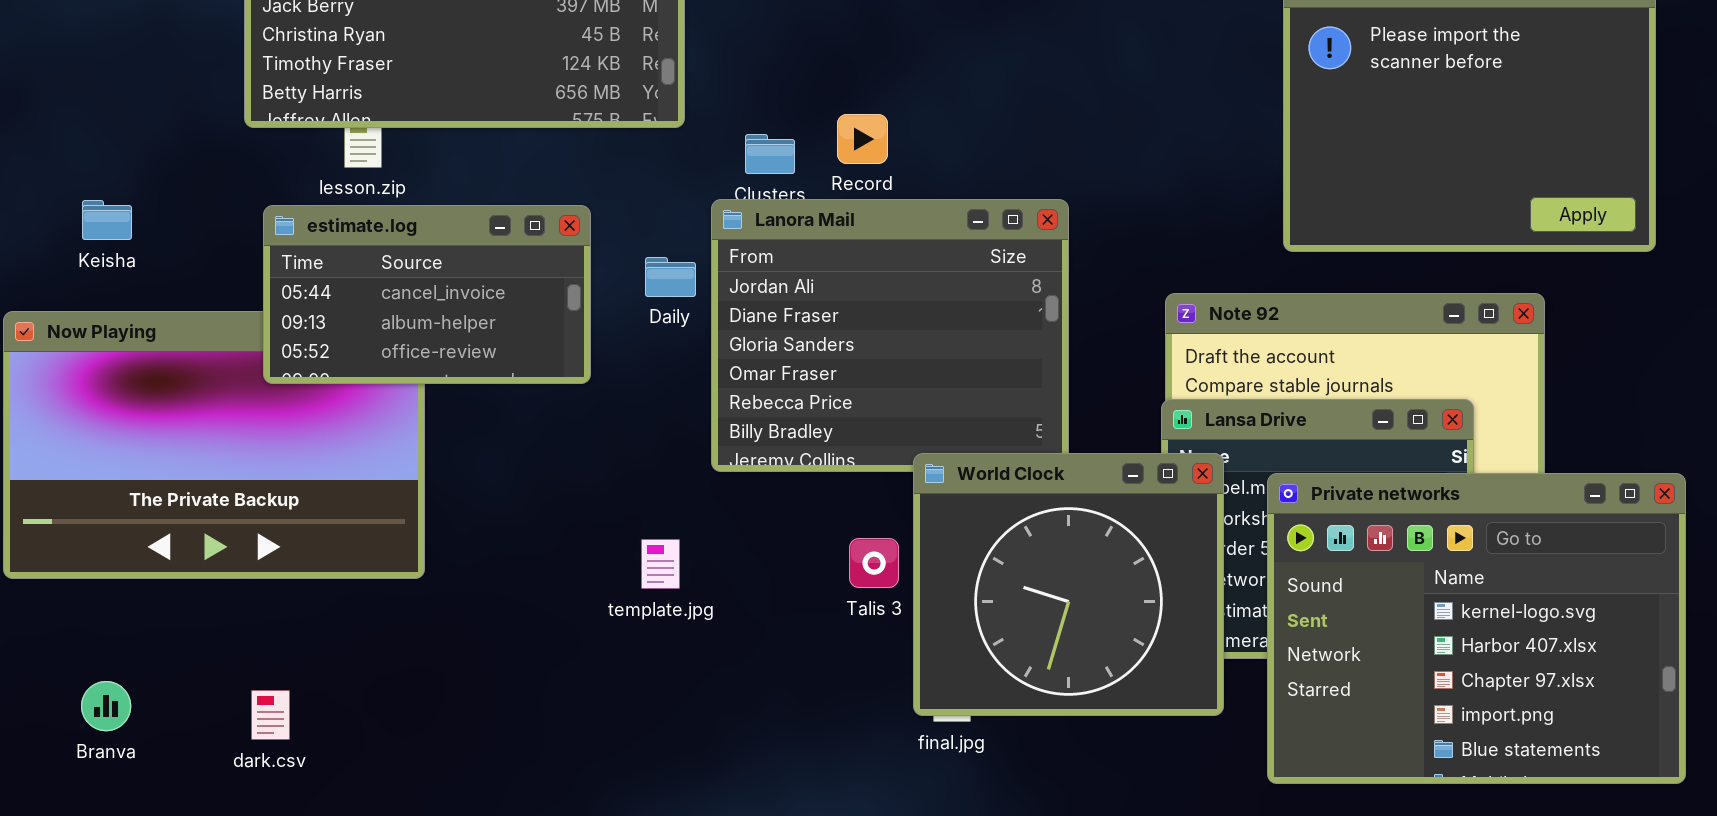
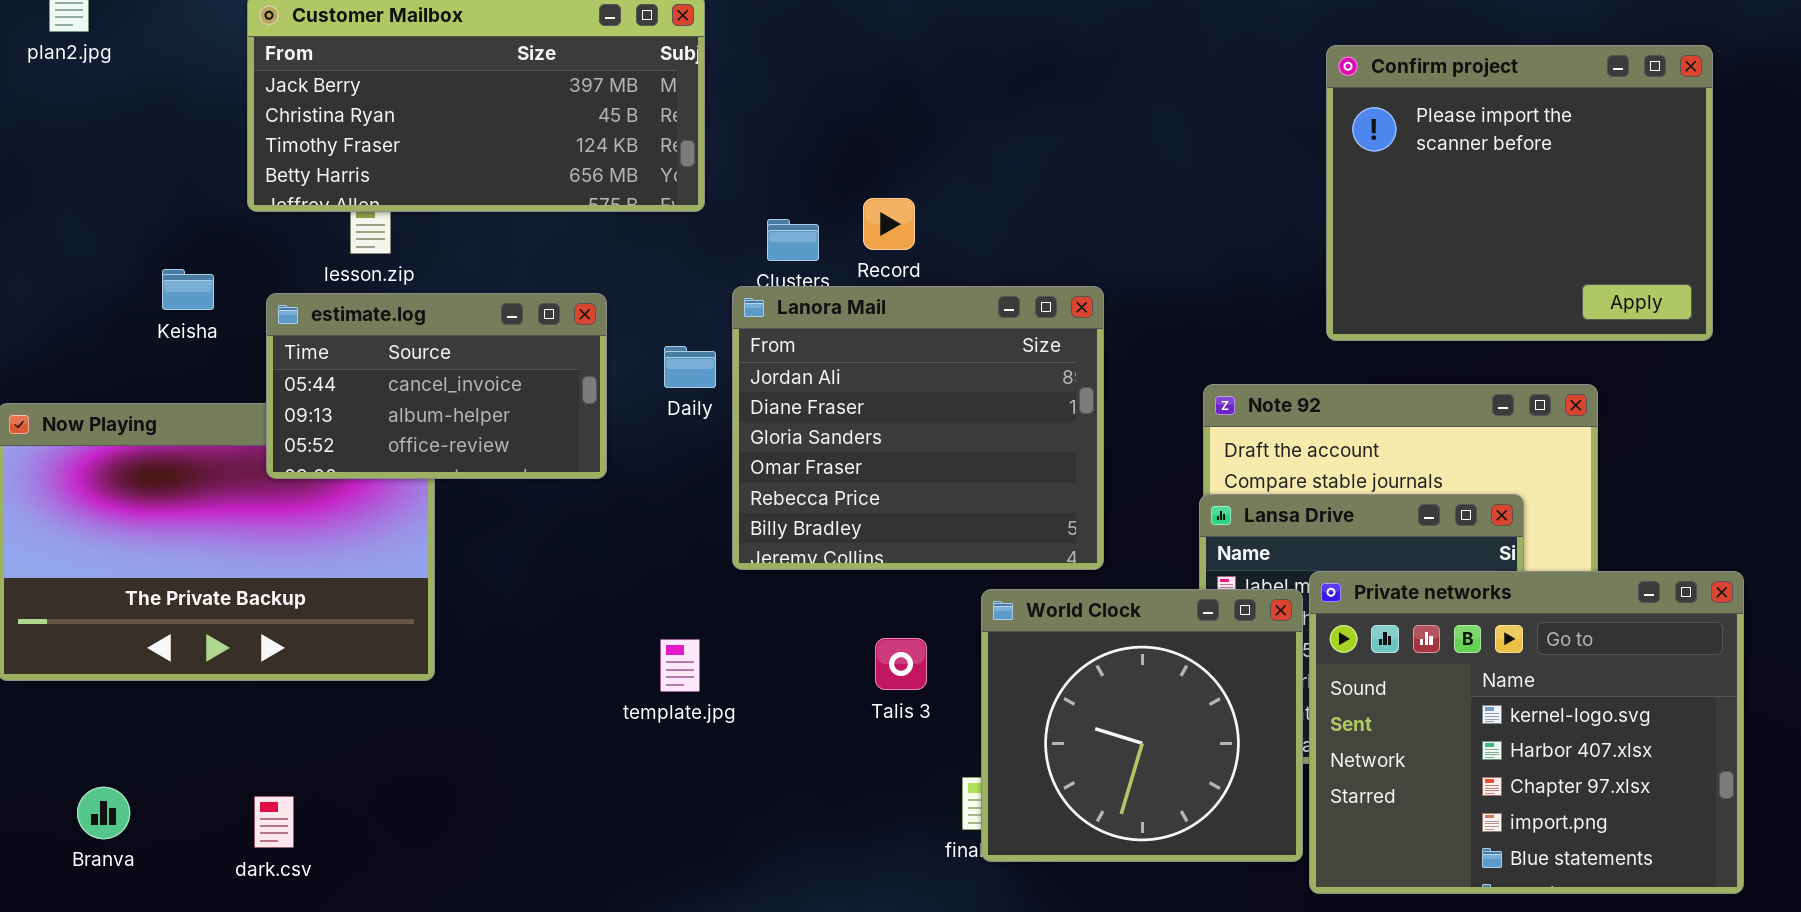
Keisha: [82,200,132,240] -> [162,269,214,310], moved
World Clock: [913,453,1224,716] -> [981,589,1303,862], moved

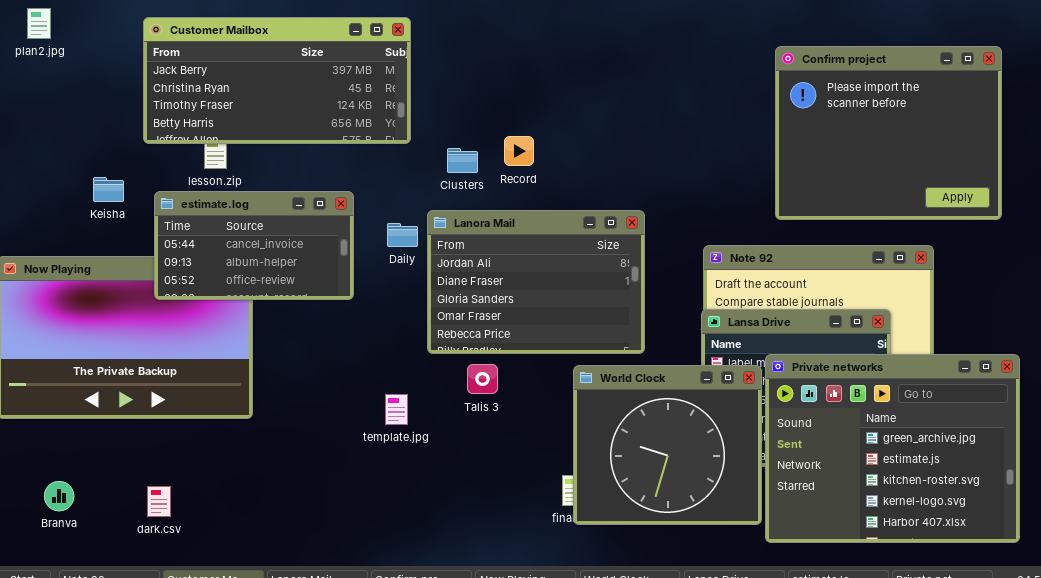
Lanora Mail: [732,286,1104,570] -> [427,210,645,354], resized
Private networks: [1309,571,1744,894] -> [765,354,1020,543], scrolled up 3 rows
Talis 3: [875,638,927,690] -> [467,364,498,394], moved

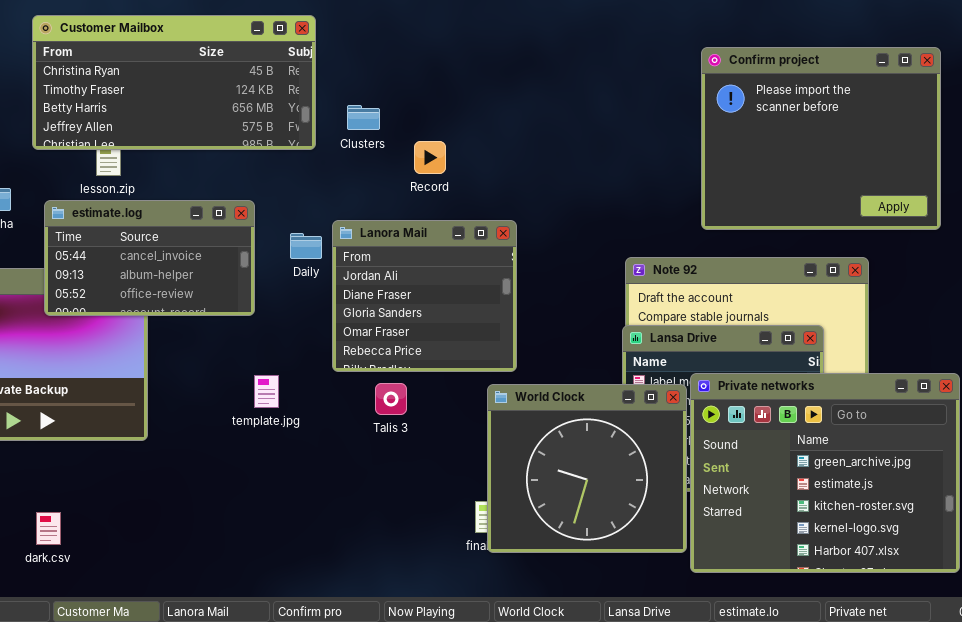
Customer Mailbox: [143,17,411,144] -> [32,15,316,150], scrolled down 1 row
Clusters: [447,148,478,173] -> [347,105,380,130], moved
Lanora Mail: [427,210,645,354] -> [332,220,517,372], resized
template.jpg: [385,394,408,425] -> [254,375,279,408], moved

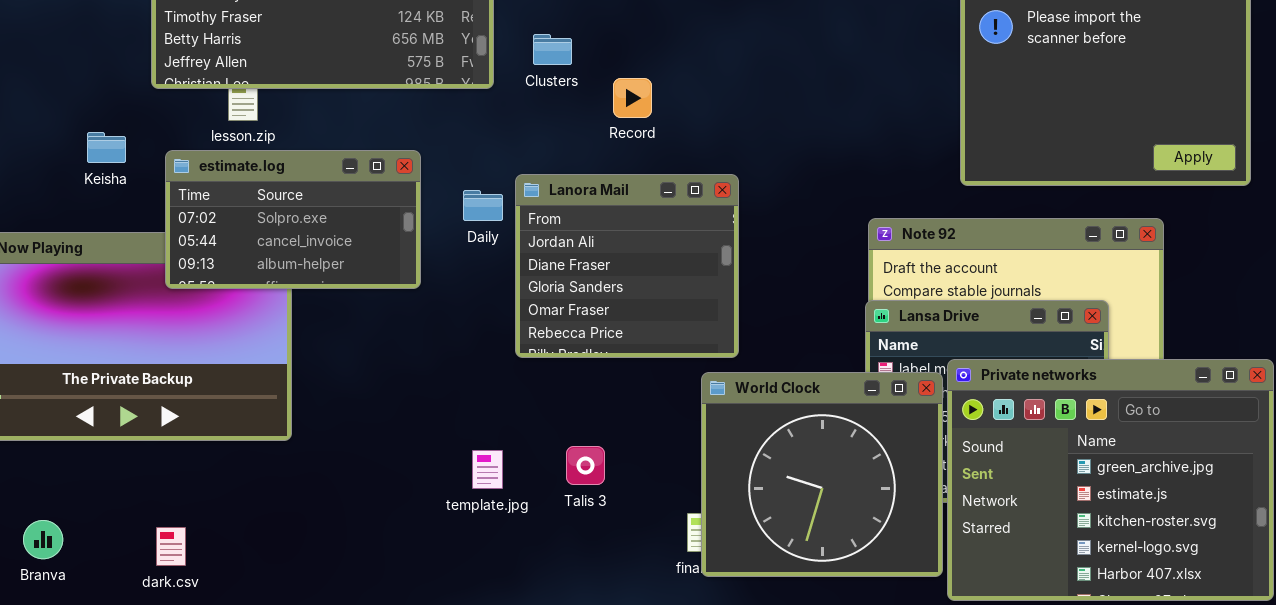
estimate.log: [44,200,255,316] -> [165,150,421,289], scrolled up 1 row
template.jpg: [254,375,279,408] -> [472,450,503,489], moved
Talis 3: [375,383,407,415] -> [566,446,605,485], moved

